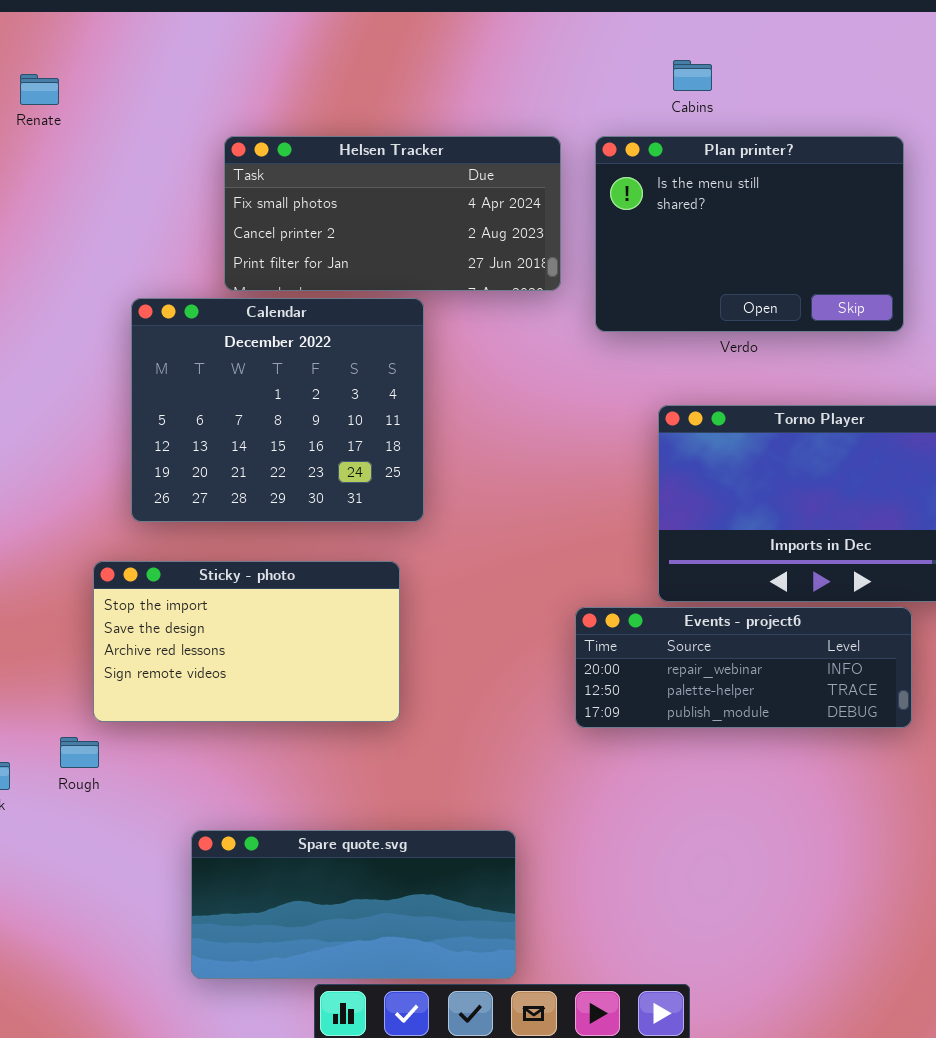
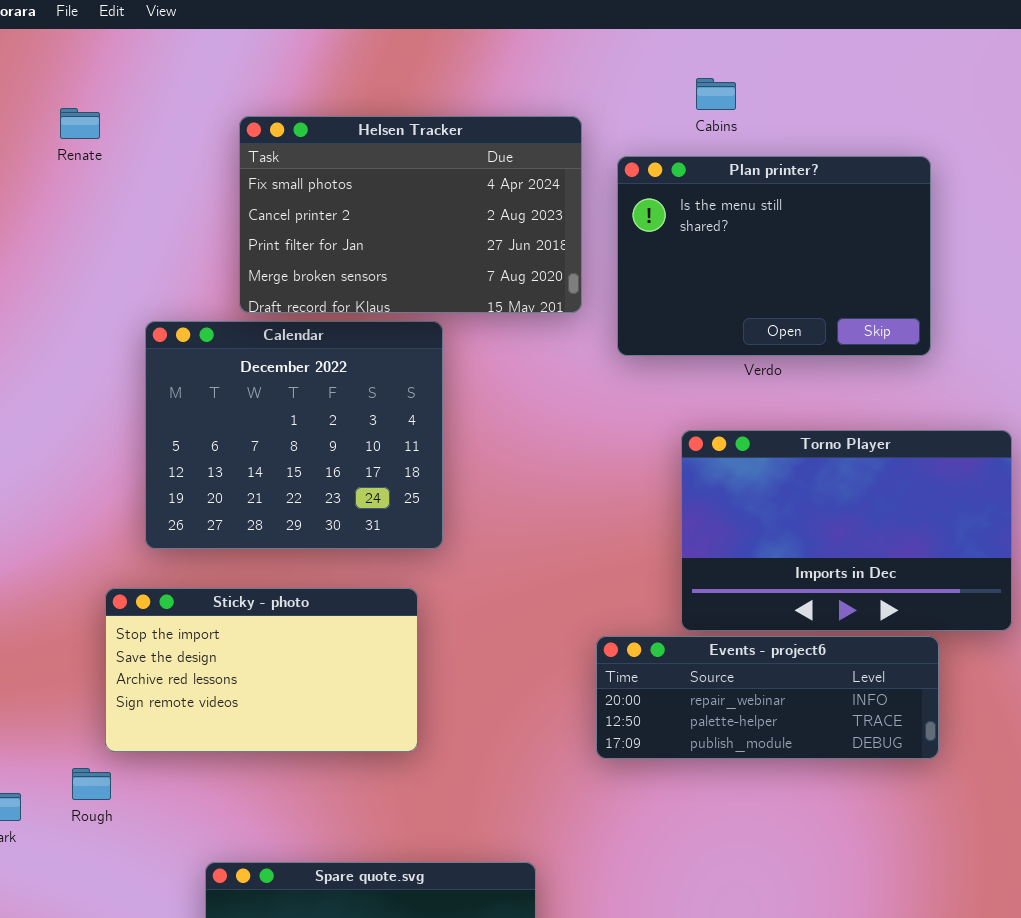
Renate: [20,74,59,105] -> [60,108,100,139], moved
Helsen Tracker: [224,136,561,291] -> [239,116,582,313], resized

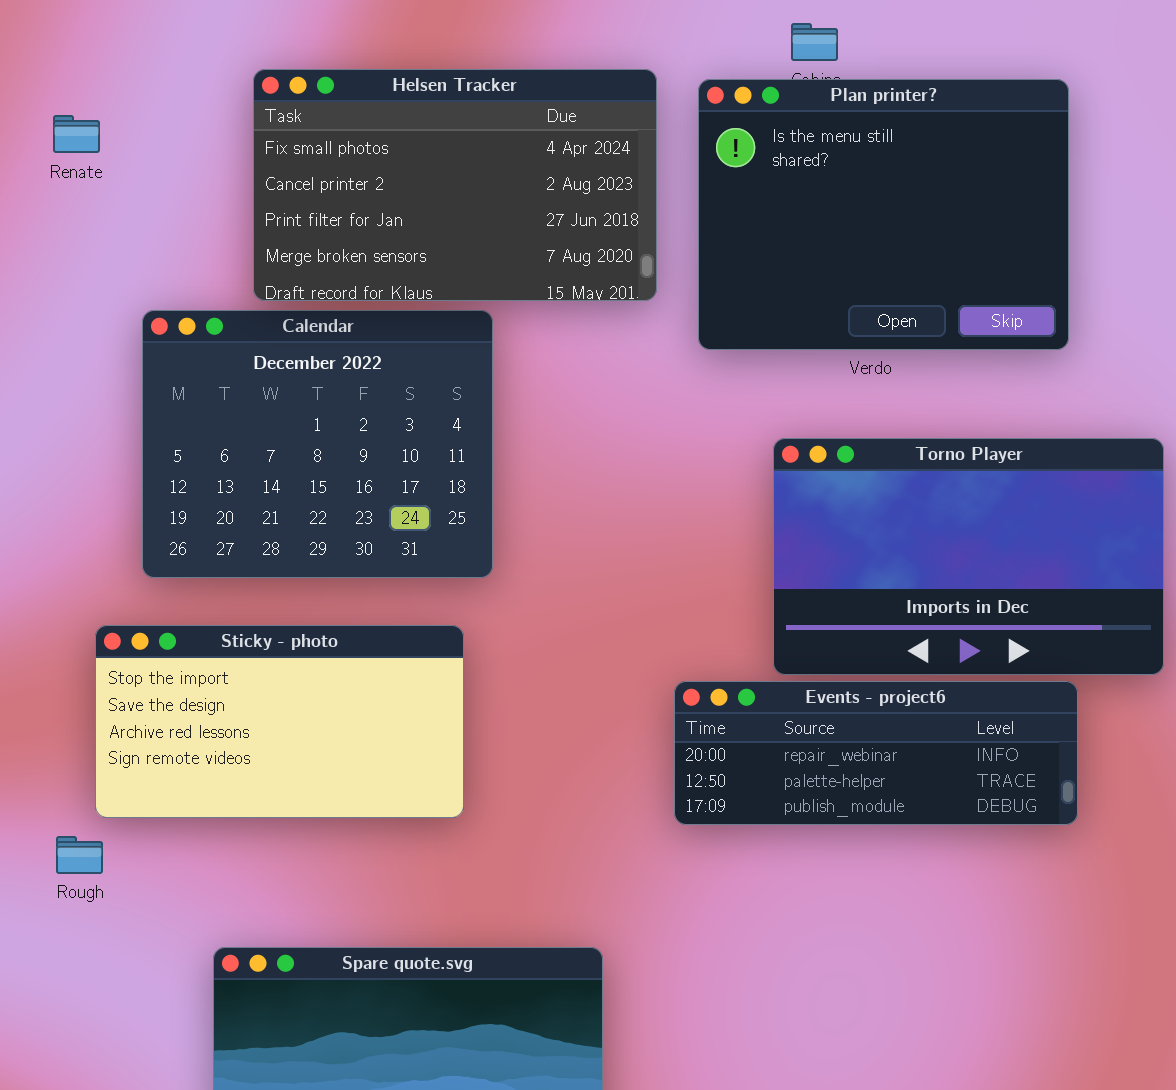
Renate: [60,108,100,139] -> [53,115,100,153], moved
Plan printer?: [617,156,931,356] -> [698,79,1069,350], resized

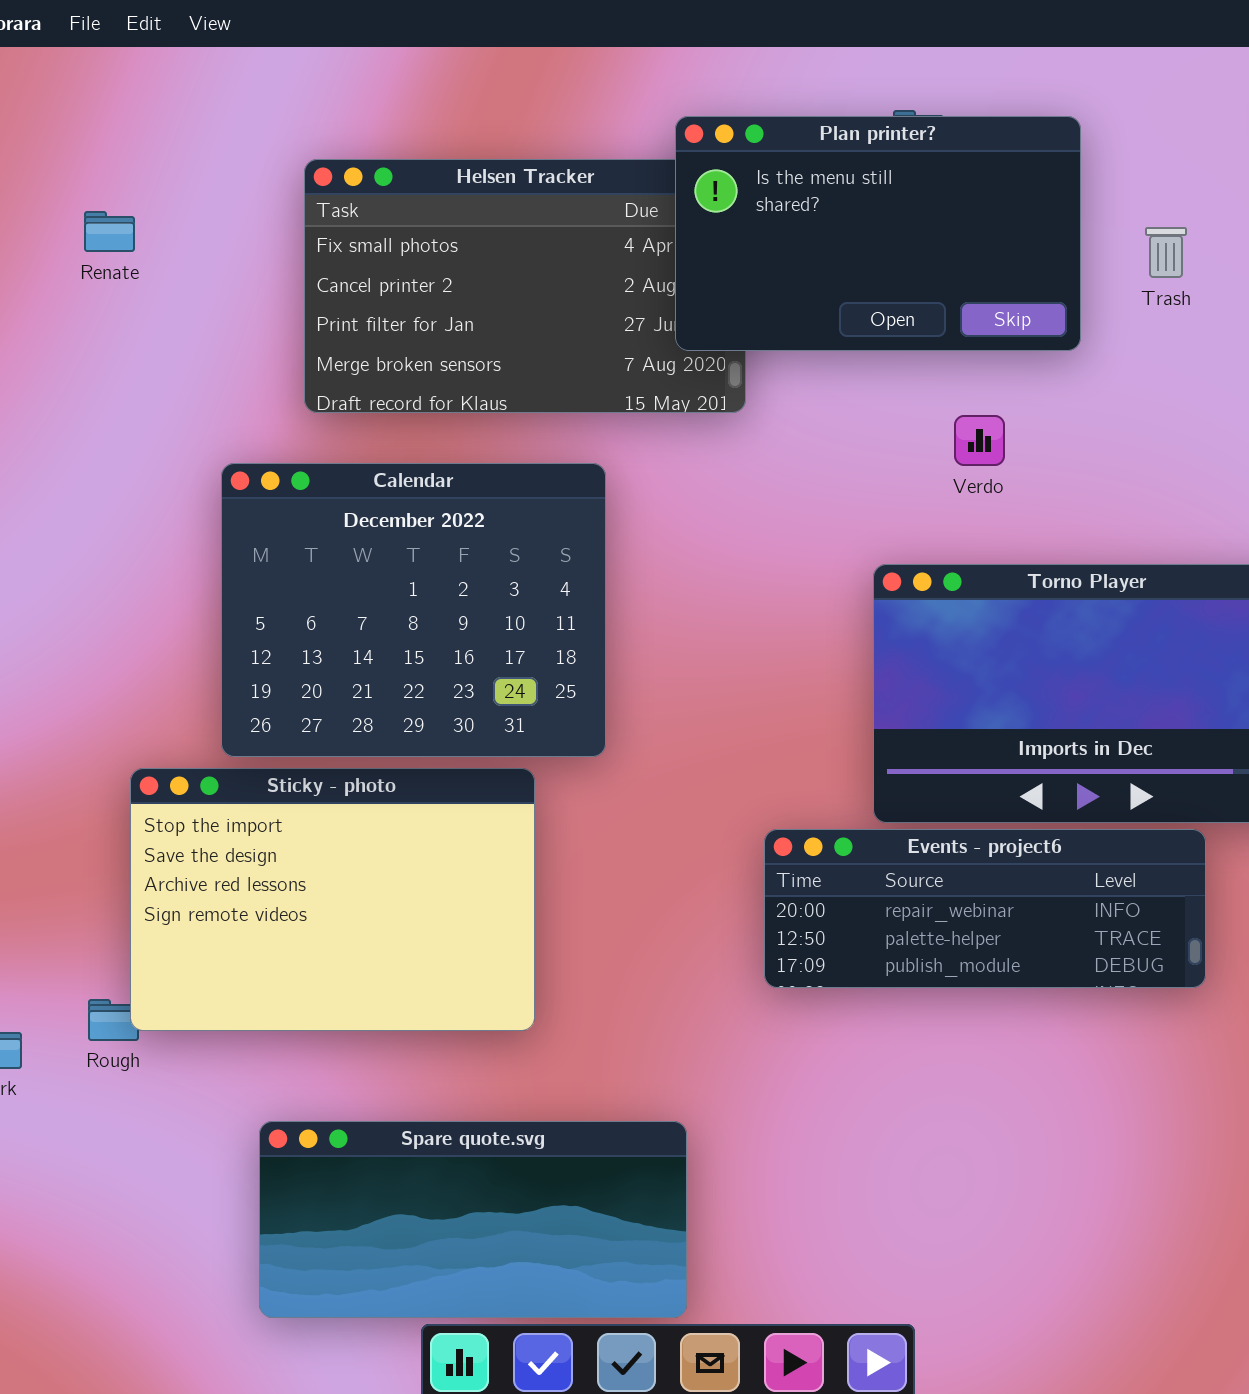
Plan printer?: [698,79,1069,350] -> [675,116,1081,351], moved, resized
Calendar: [142,310,493,578] -> [221,463,606,757], moved
Sticky - photo: [95,625,464,818] -> [130,768,535,1031], resized

